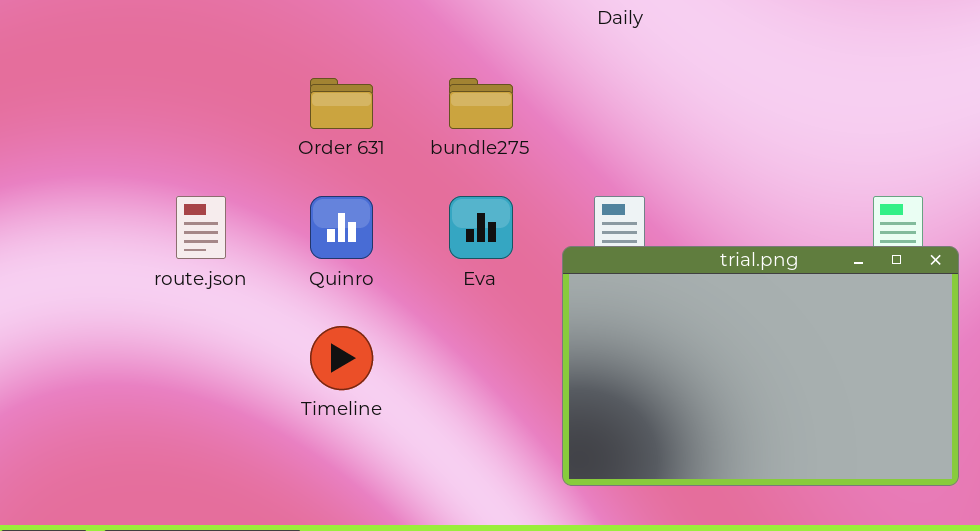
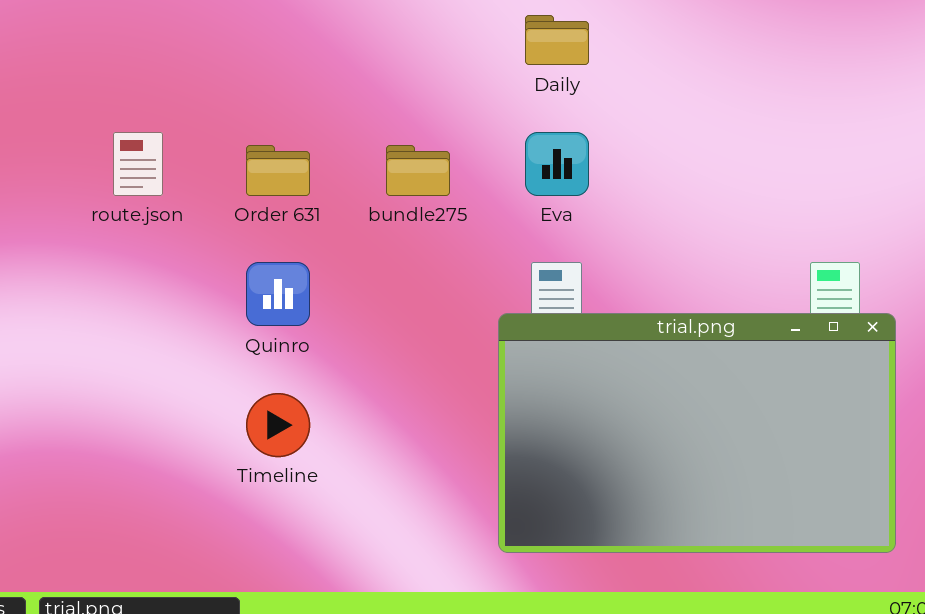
route.json: [176,196,226,259] -> [113,132,163,196], moved
Eva: [449,196,513,259] -> [525,132,589,196], moved

